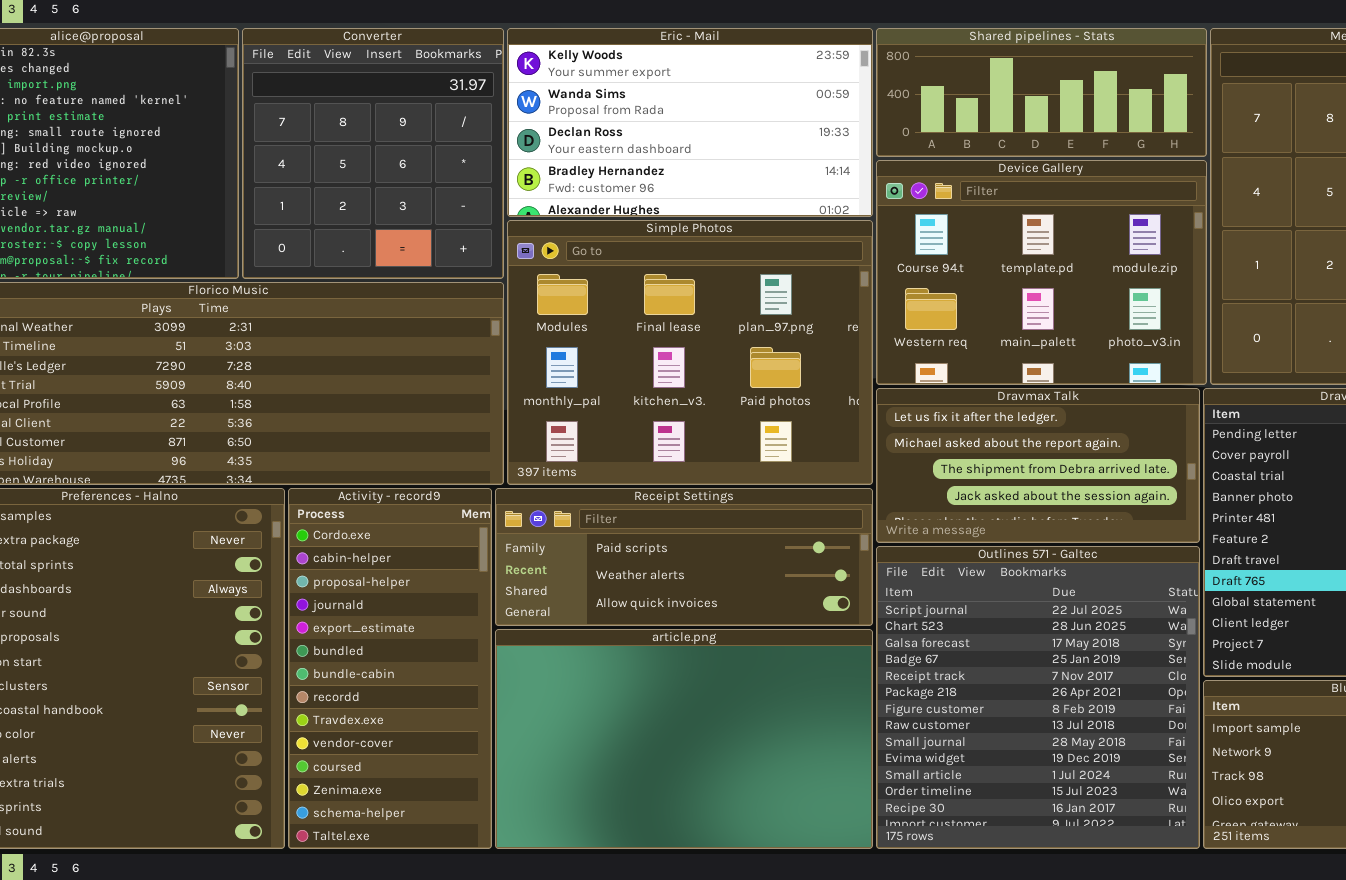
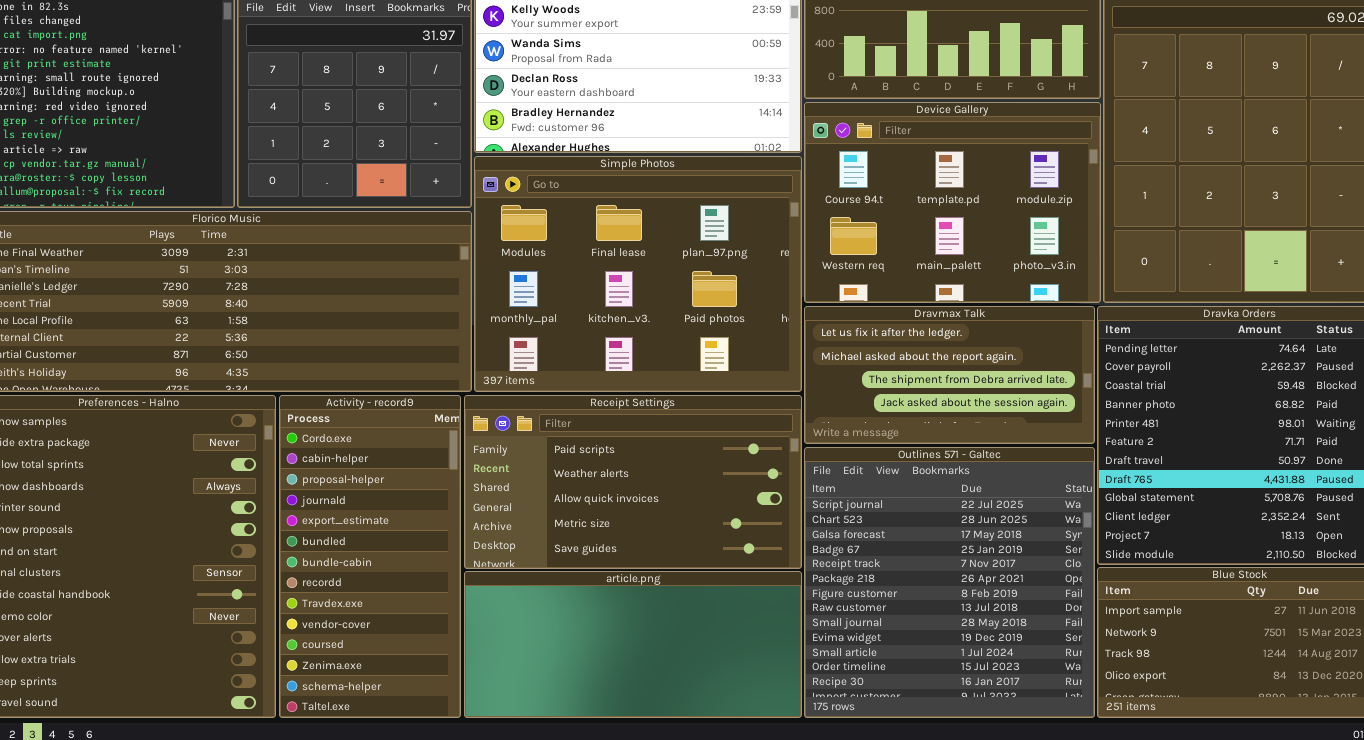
Receipt Settings: [495,488,873,626] -> [464,395,802,569], resized
article.png: [495,629,873,849] -> [464,571,802,718], resized

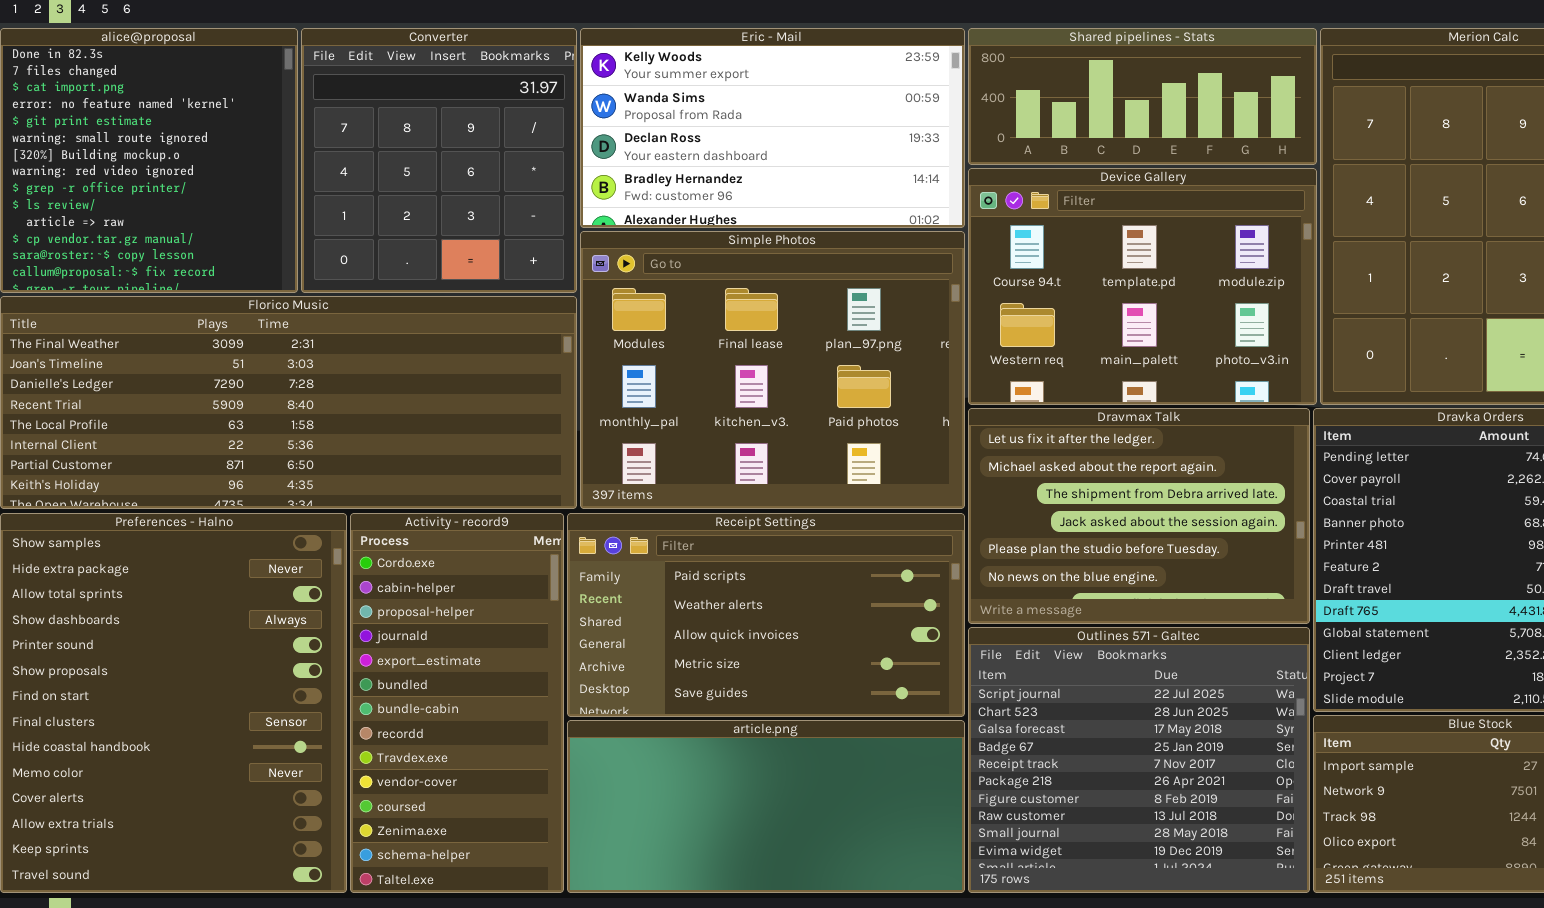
Dravmax Talk: [804,306,1095,444] -> [968,408,1310,624], resized
Outlines 571 - Galtec: [804,447,1095,718] -> [968,627,1310,893], resized

